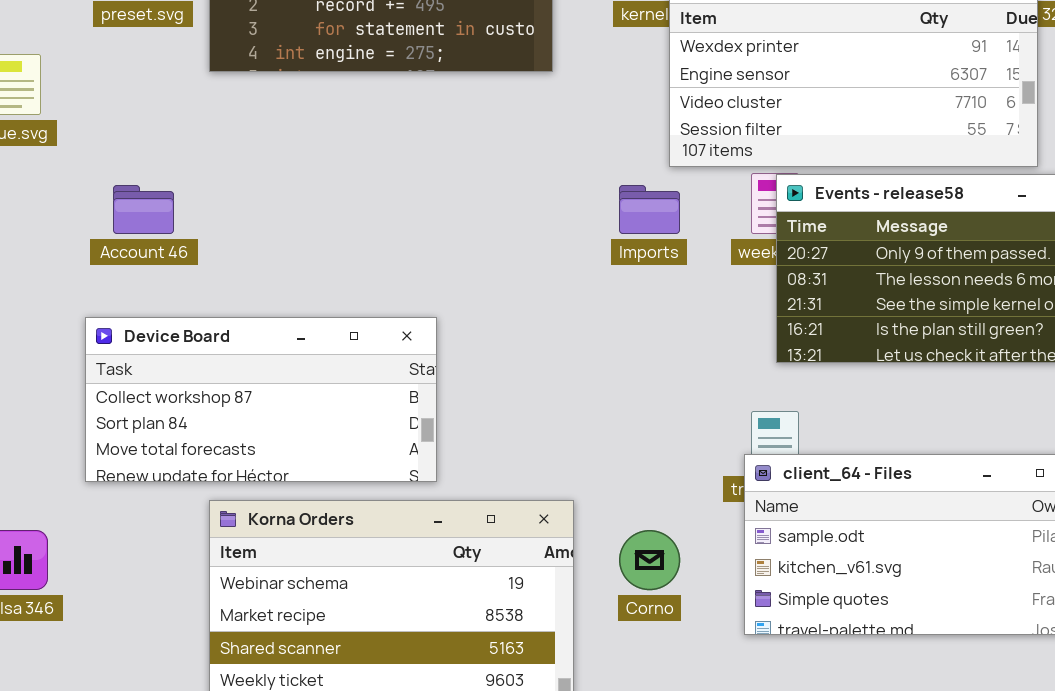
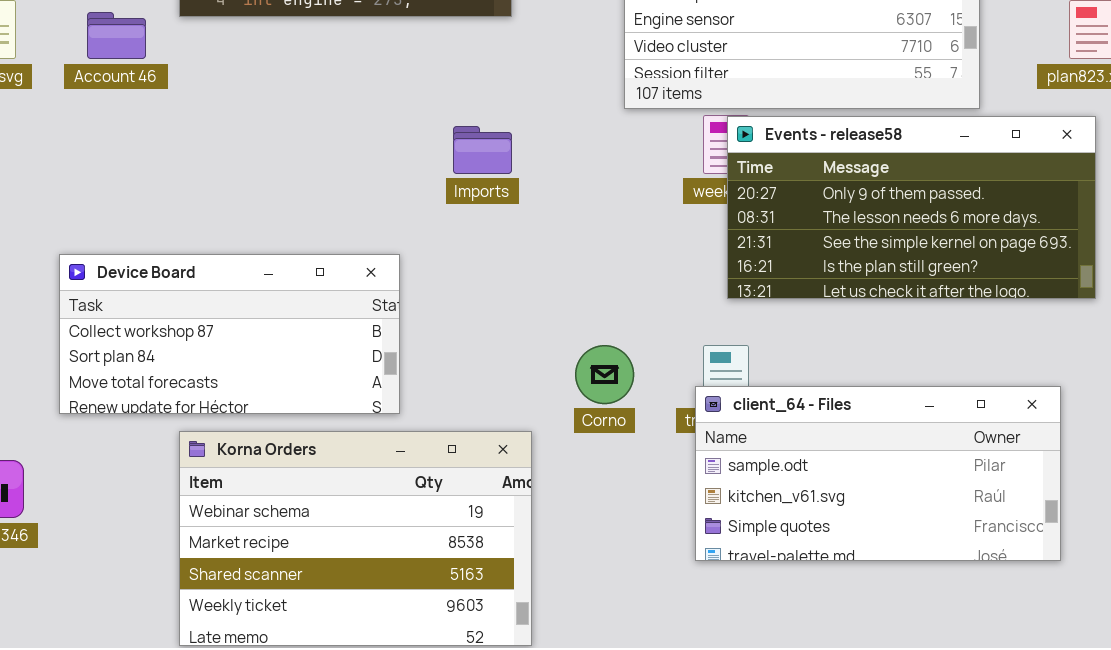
Account 46: [113,185,174,234] -> [87,12,146,59], moved
Imports: [619,185,680,234] -> [453,126,512,174], moved
Corno: [619,530,680,590] -> [575,345,634,404], moved

